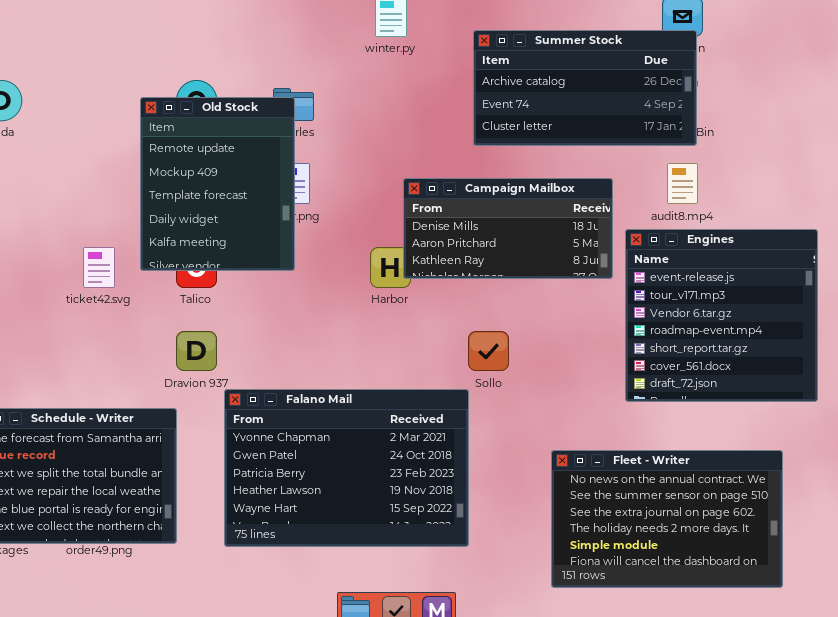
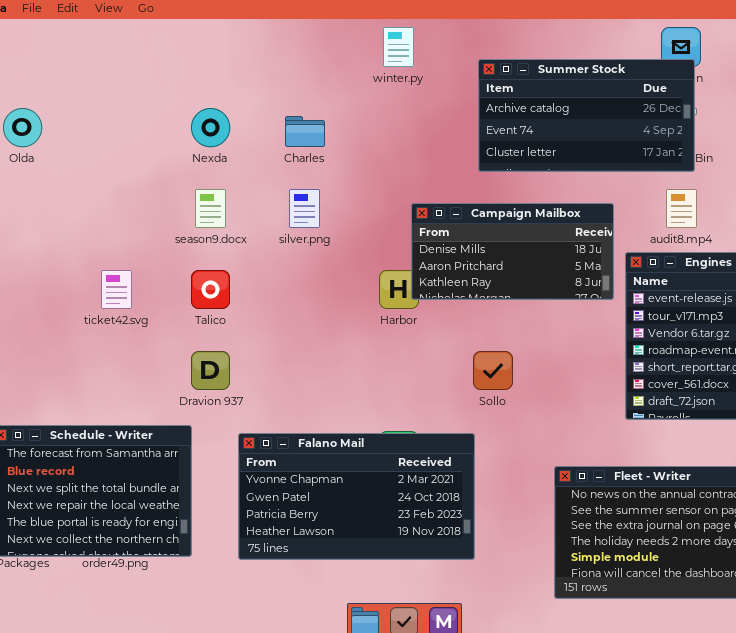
Old Stock: [140,97,295,271] -> none, closed
Falano Mail: [224,389,469,547] -> [238,433,475,560], resized

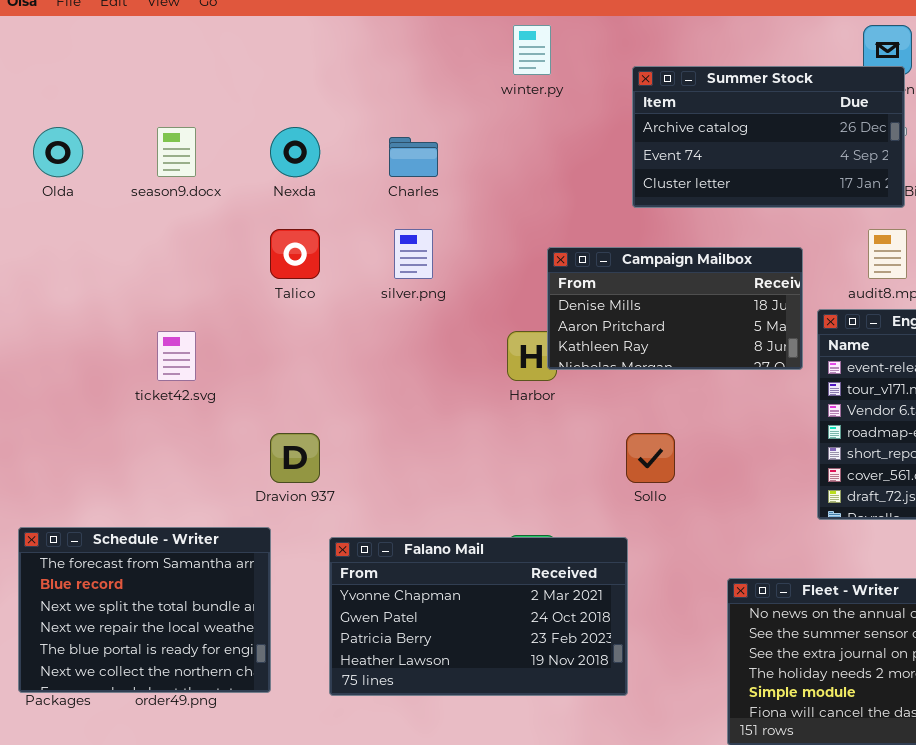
season9.docx: [195,189,226,228] -> [157,127,196,177], moved
Talico: [191,270,230,309] -> [270,229,320,279], moved

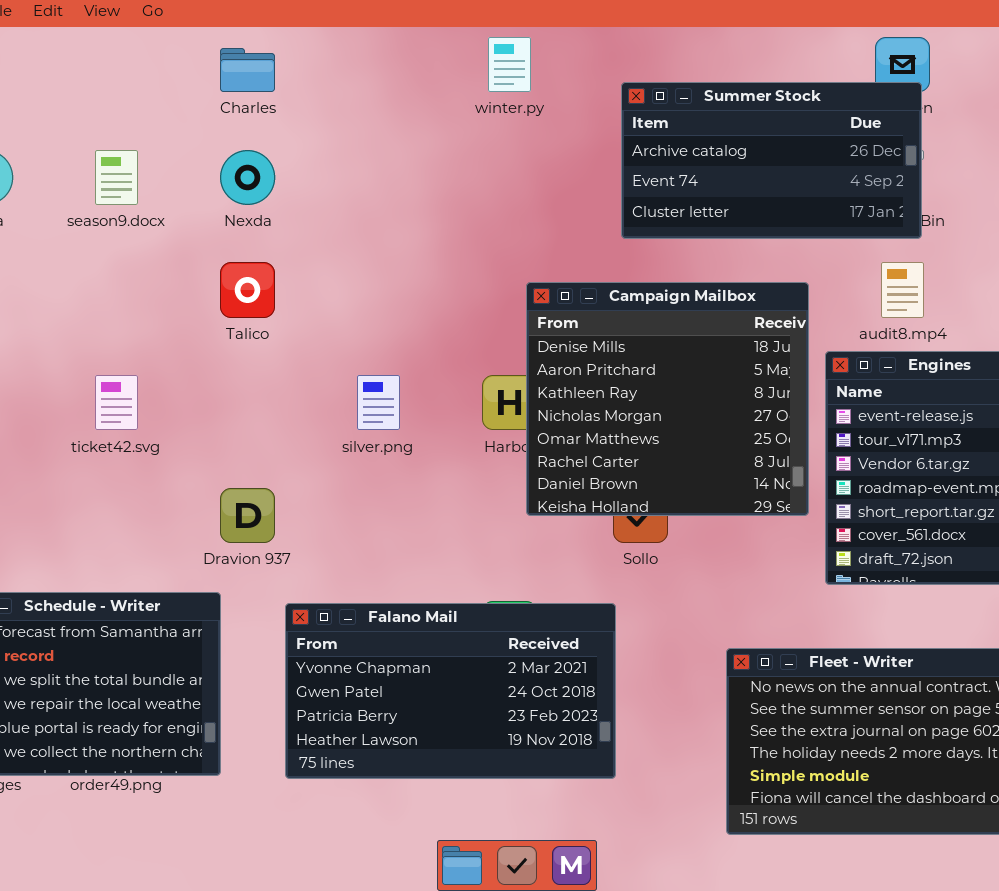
Charles: [389,137,438,177] -> [220,48,275,92], moved
silver.png: [394,229,433,279] -> [357,375,400,430], moved
Campaign Mailbox: [547,247,803,370] -> [526,282,809,516], resized

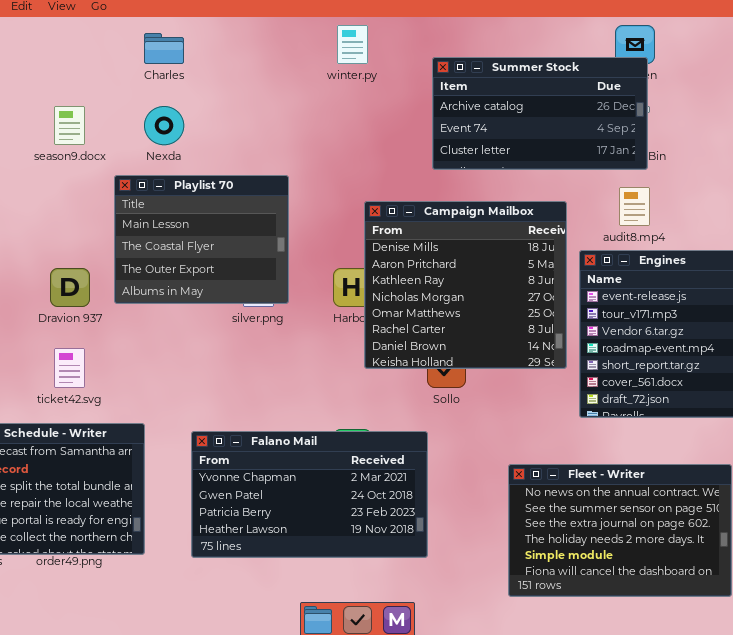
Playlist 70: none -> [114,175,289,304], opened
ticket42.svg: [95,375,138,430] -> [54,348,85,388], moved
Dravion 937: [220,488,275,543] -> [50,268,90,307], moved

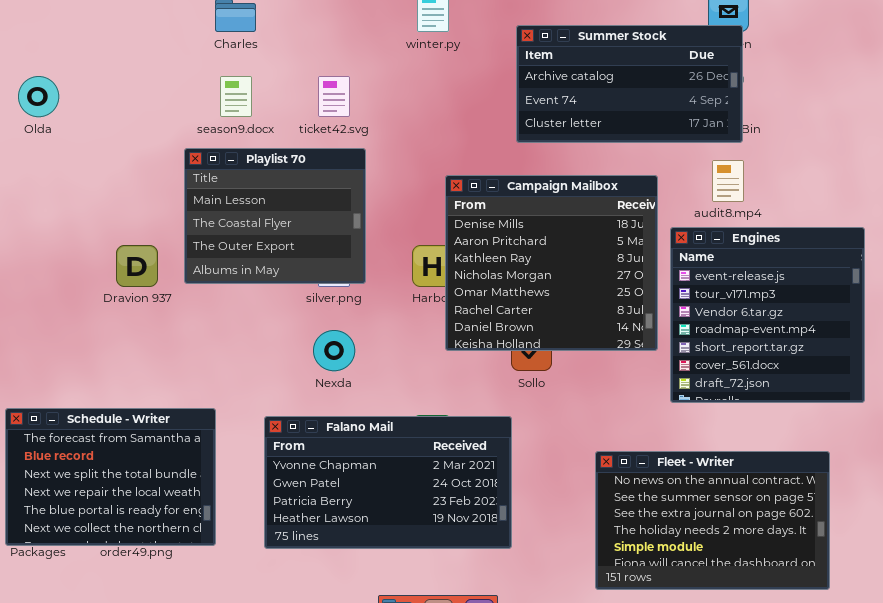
season9.docx: [54,106,85,145] -> [220,76,252,117], moved
Nexda: [144,106,184,145] -> [313,330,355,371], moved
ticket42.svg: [54,348,85,388] -> [318,76,350,117], moved

